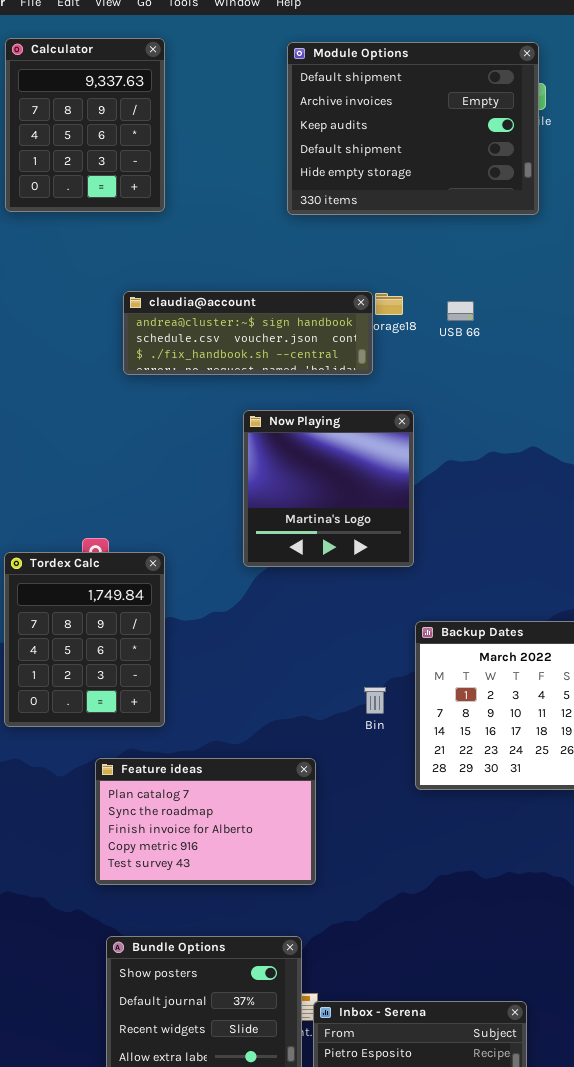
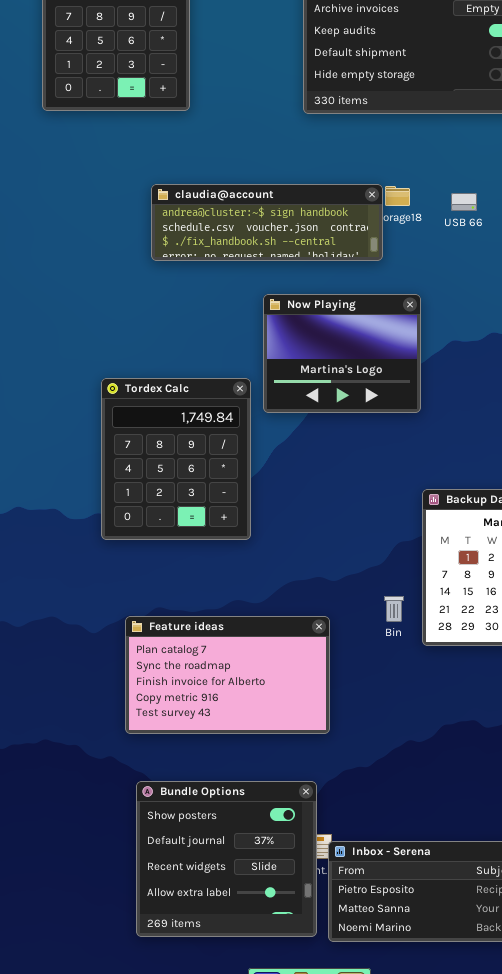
Now Playing: [243,410,414,567] -> [263,294,421,413], resized
Tordex Calc: [4,552,165,727] -> [101,378,251,540], moved
Bin: [364,687,386,714] -> [384,596,404,622], moved

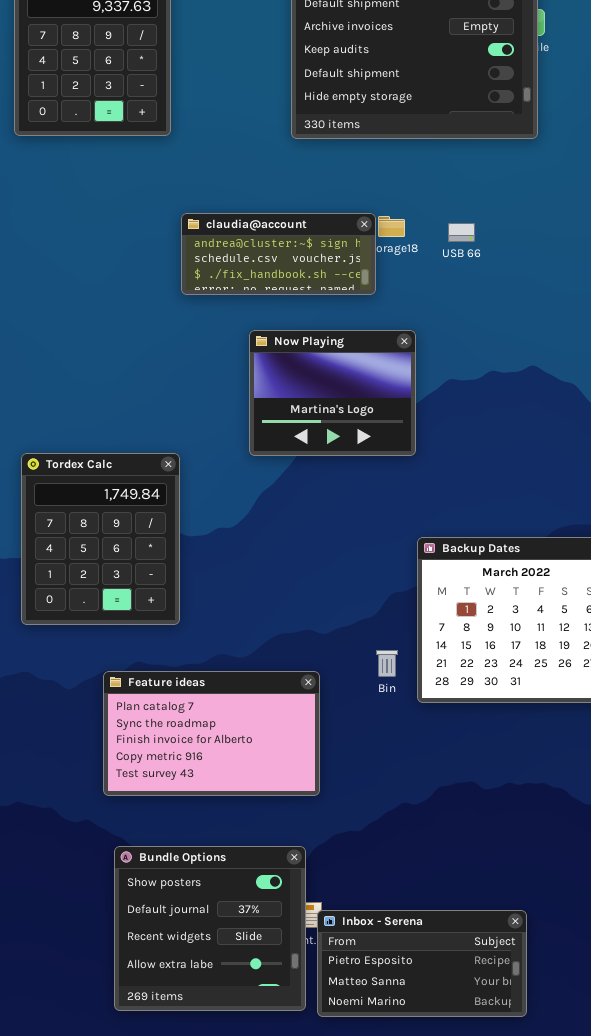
claudia@account: [151,184,383,261] -> [181,213,376,295], resized
Tordex Calc: [101,378,251,540] -> [21,453,180,625], moved

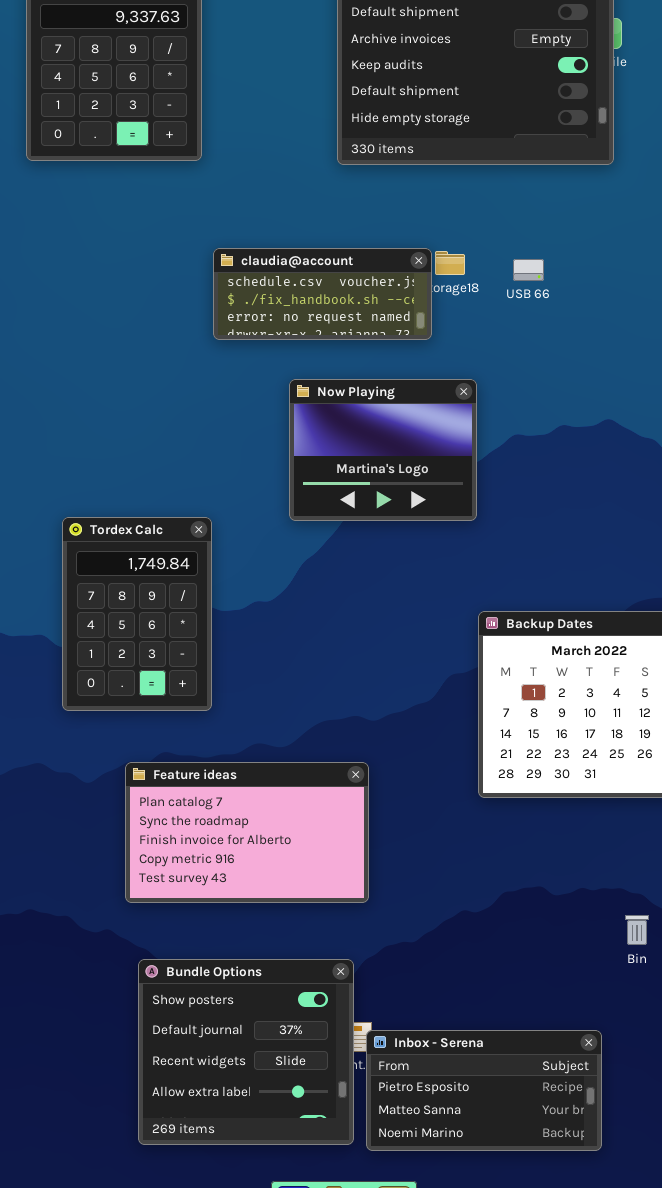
claudia@account: [181,213,376,295] -> [213,248,432,340], scrolled down 1 row
Tordex Calc: [21,453,180,625] -> [62,517,212,711], resized
Bin: [376,650,398,677] -> [625,915,649,945], moved

